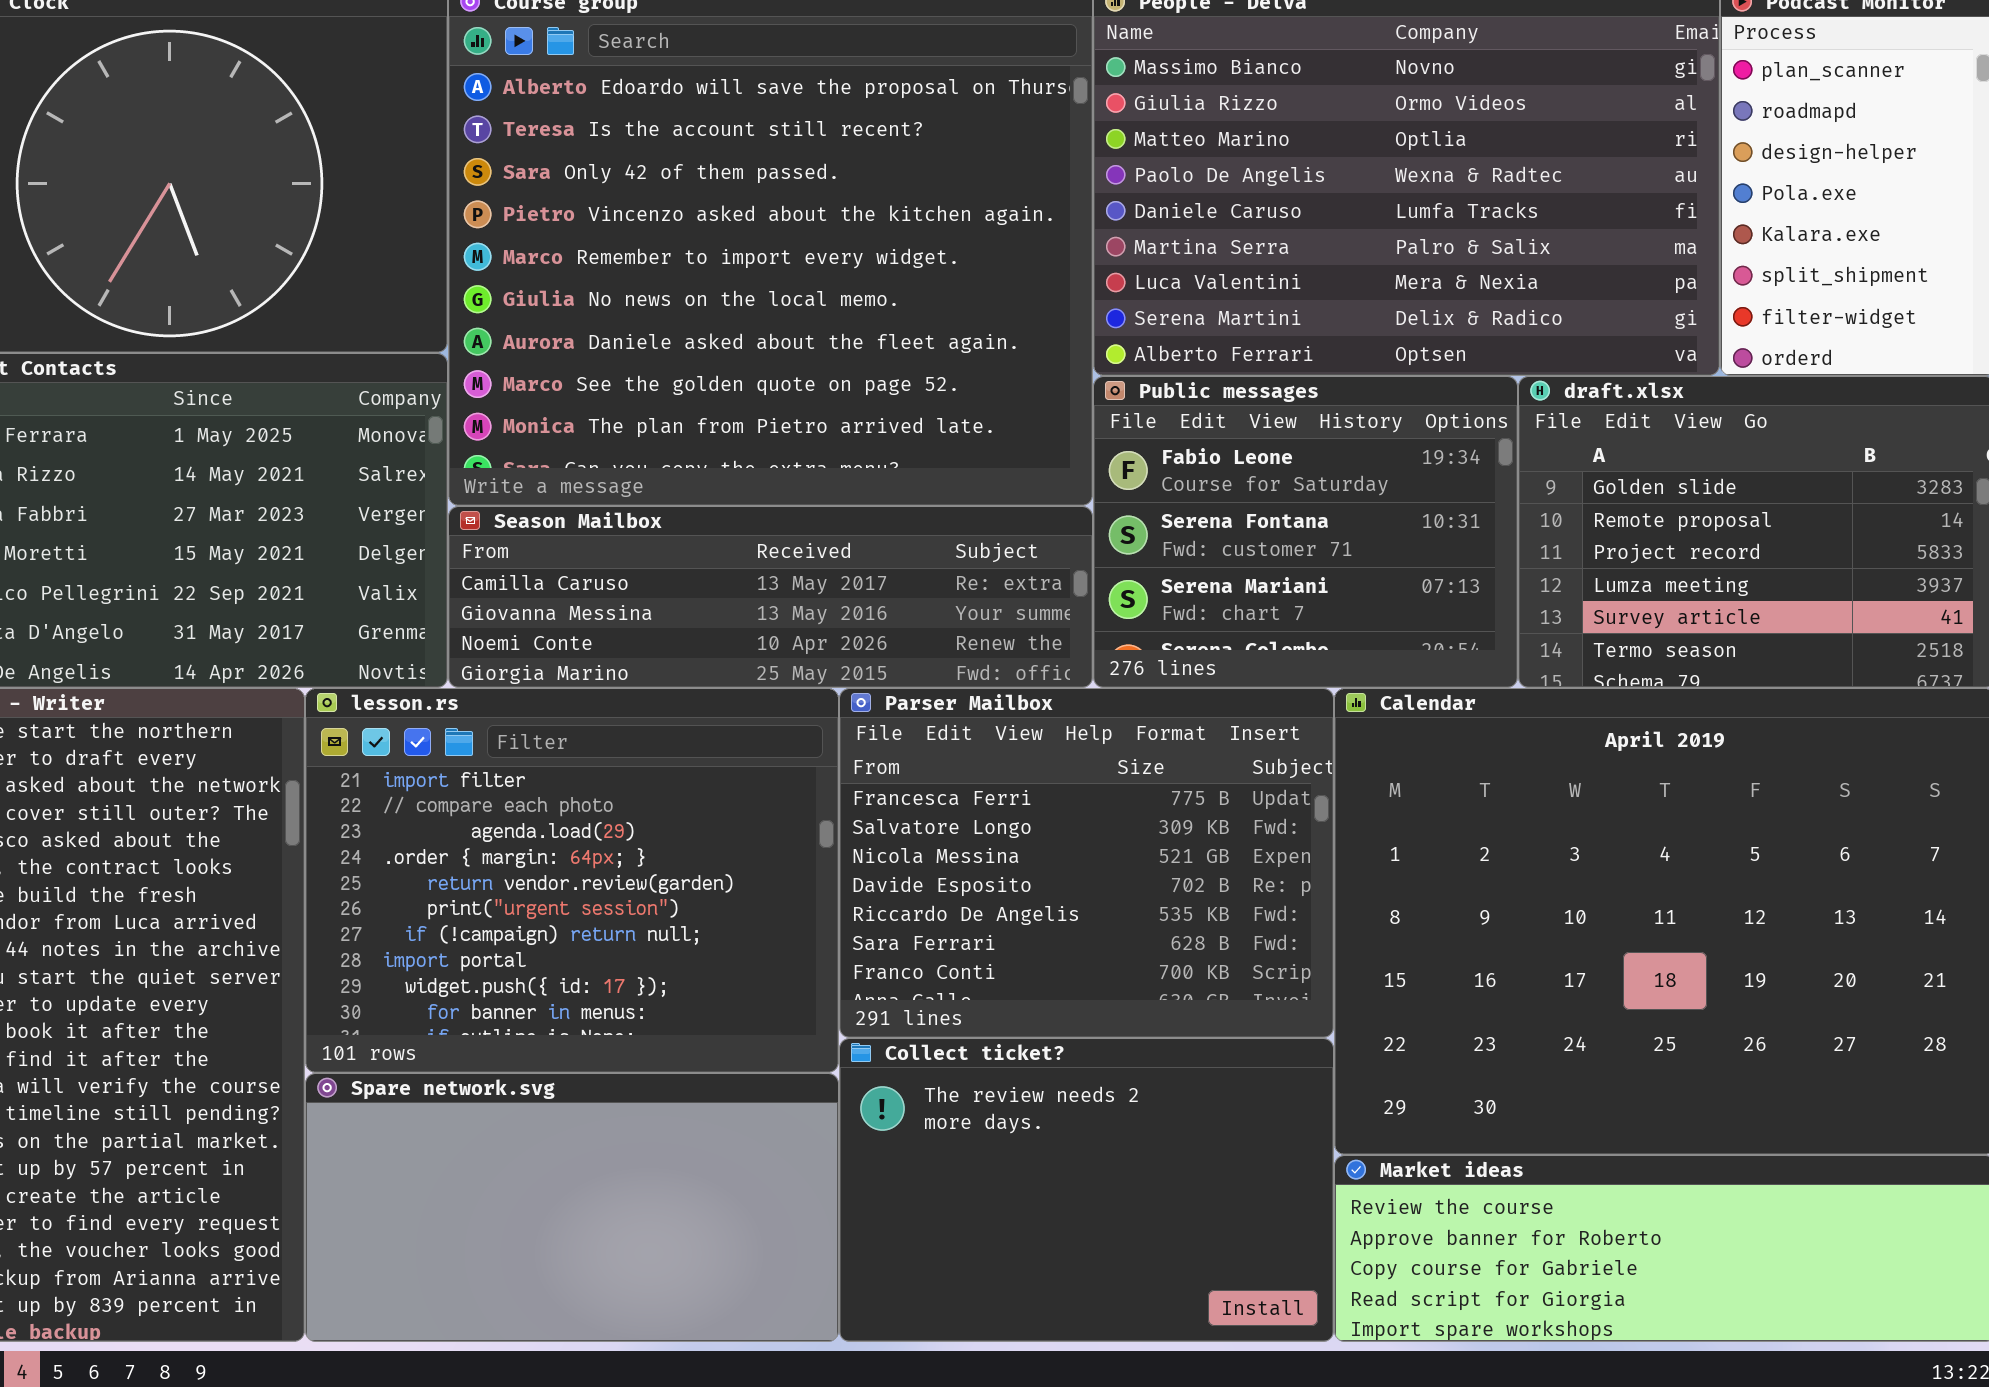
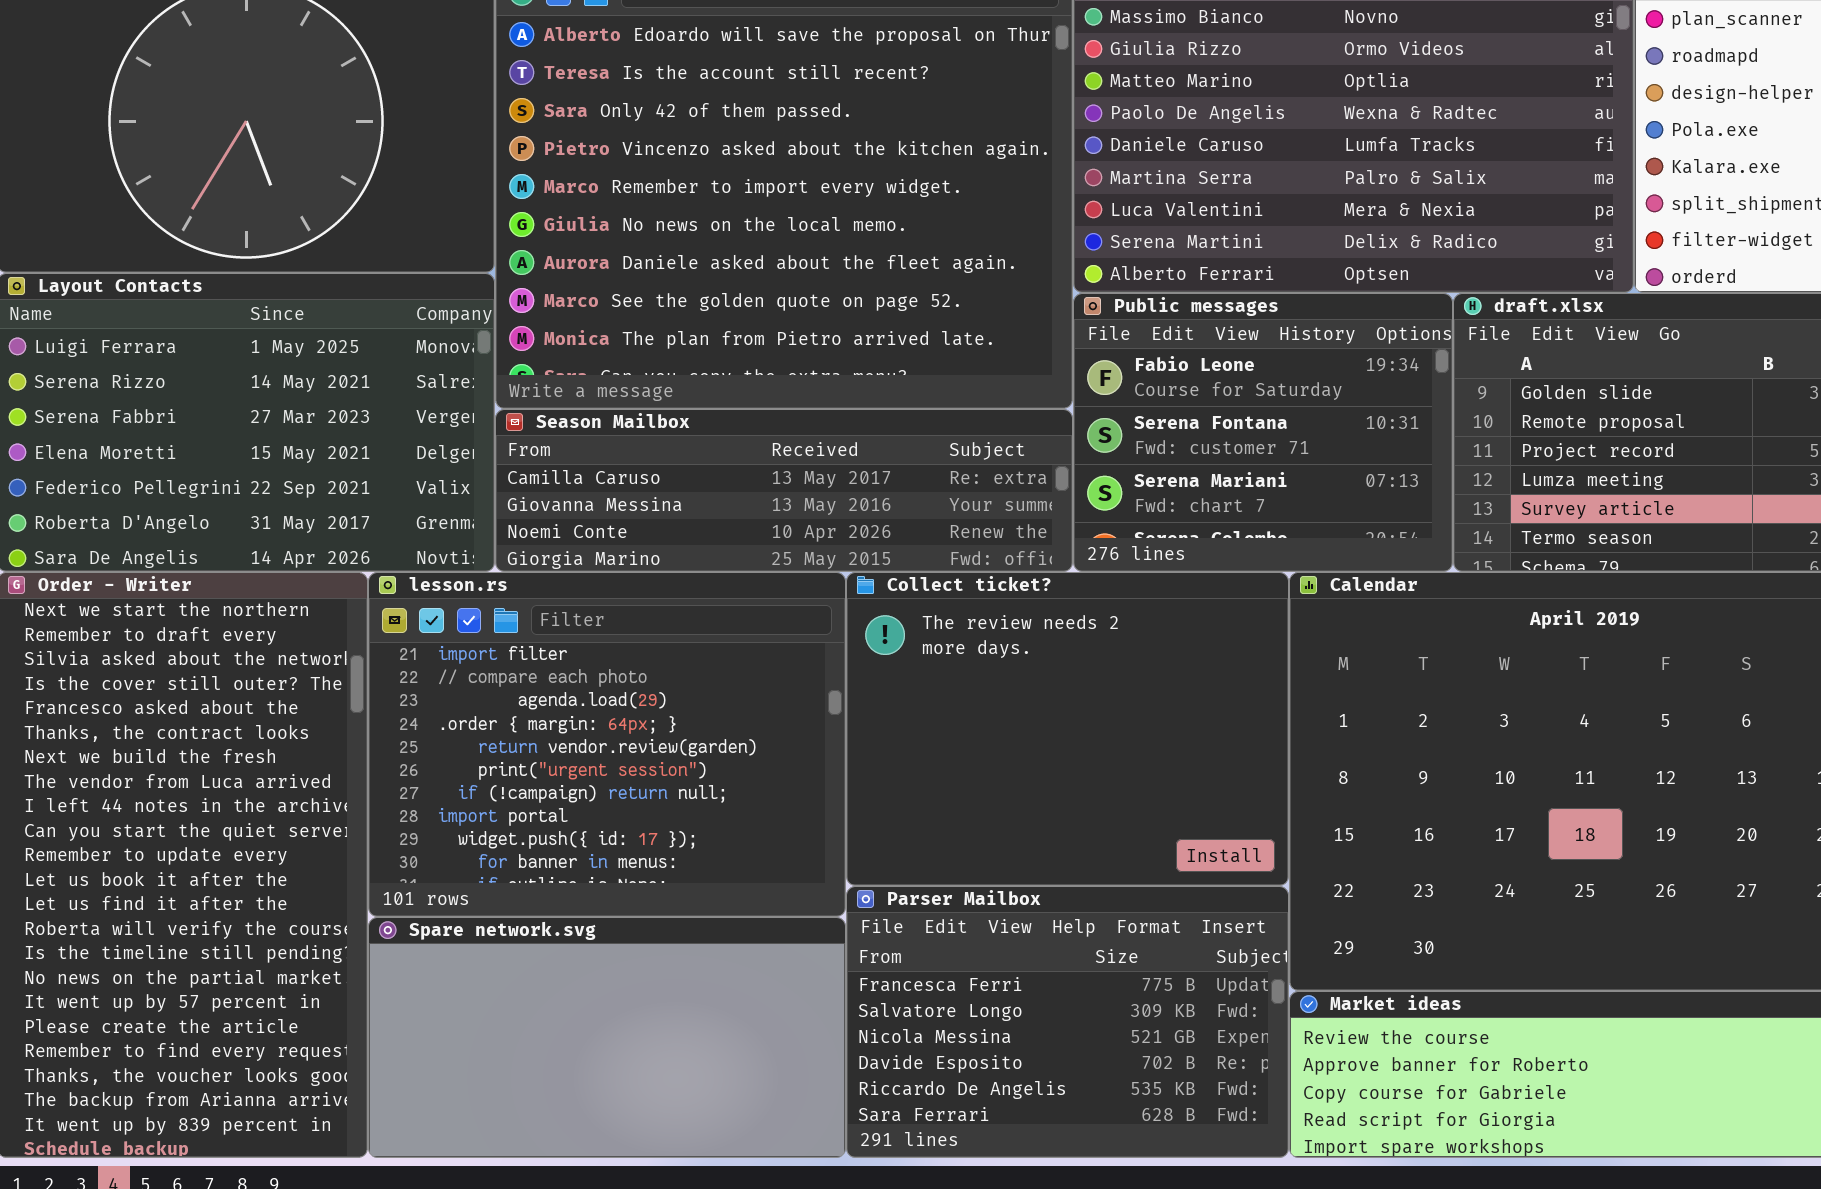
Parser Mailbox: [839,688,1334,1038] -> [846,886,1289,1158], moved, resized
Collect ticket?: [839,1038,1334,1342] -> [846,572,1289,886], moved, resized

